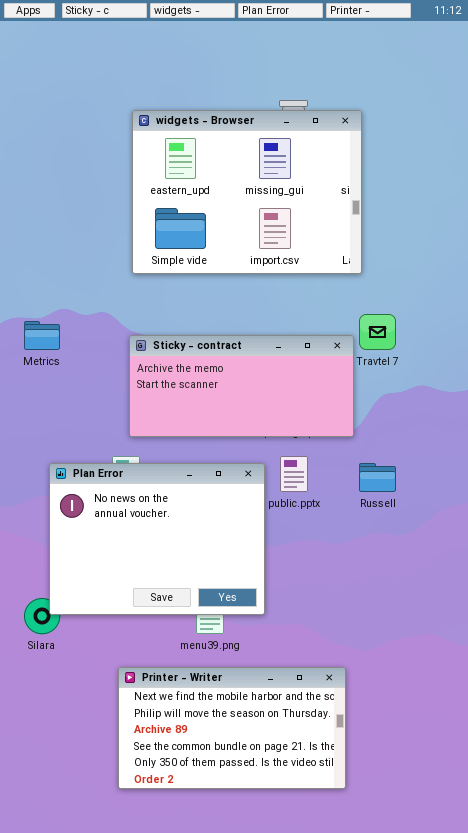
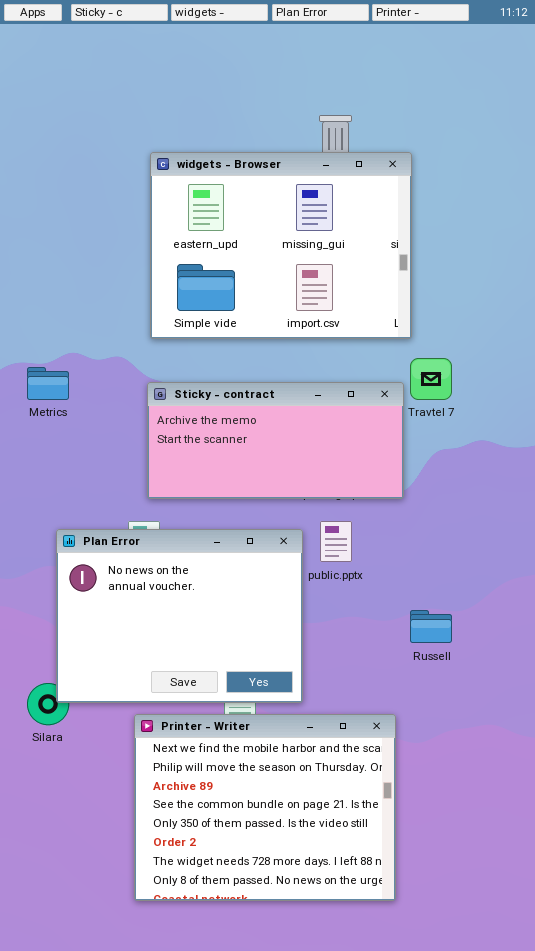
widgets - Browser: [132,110,362,274] -> [150,152,412,339], moved
Russell: [359,463,396,492] -> [410,610,452,643], moved
Printer - Writer: [118,667,346,789] -> [134,714,396,901], resized

